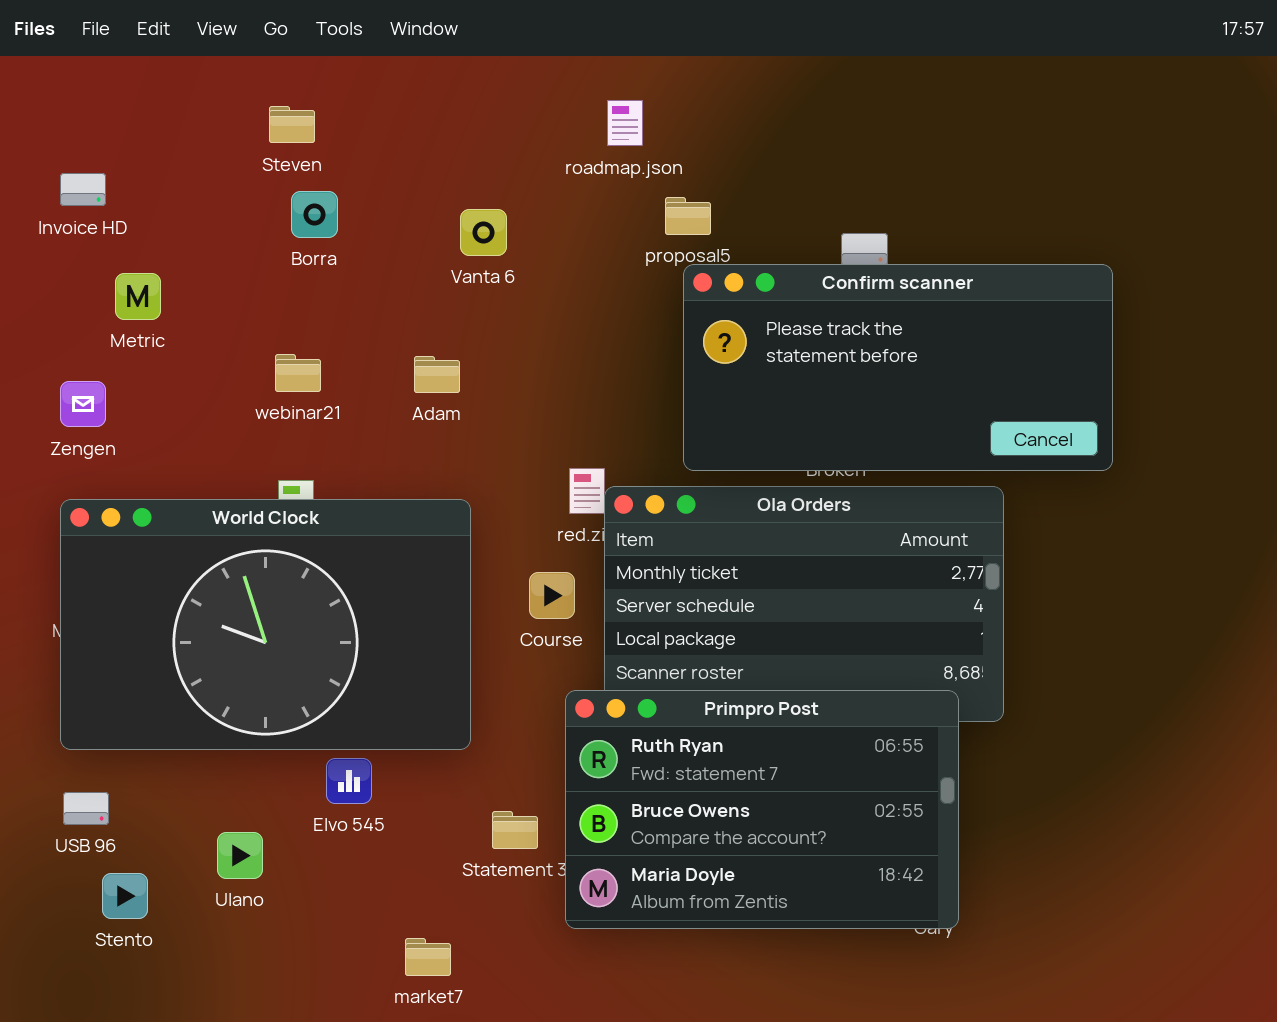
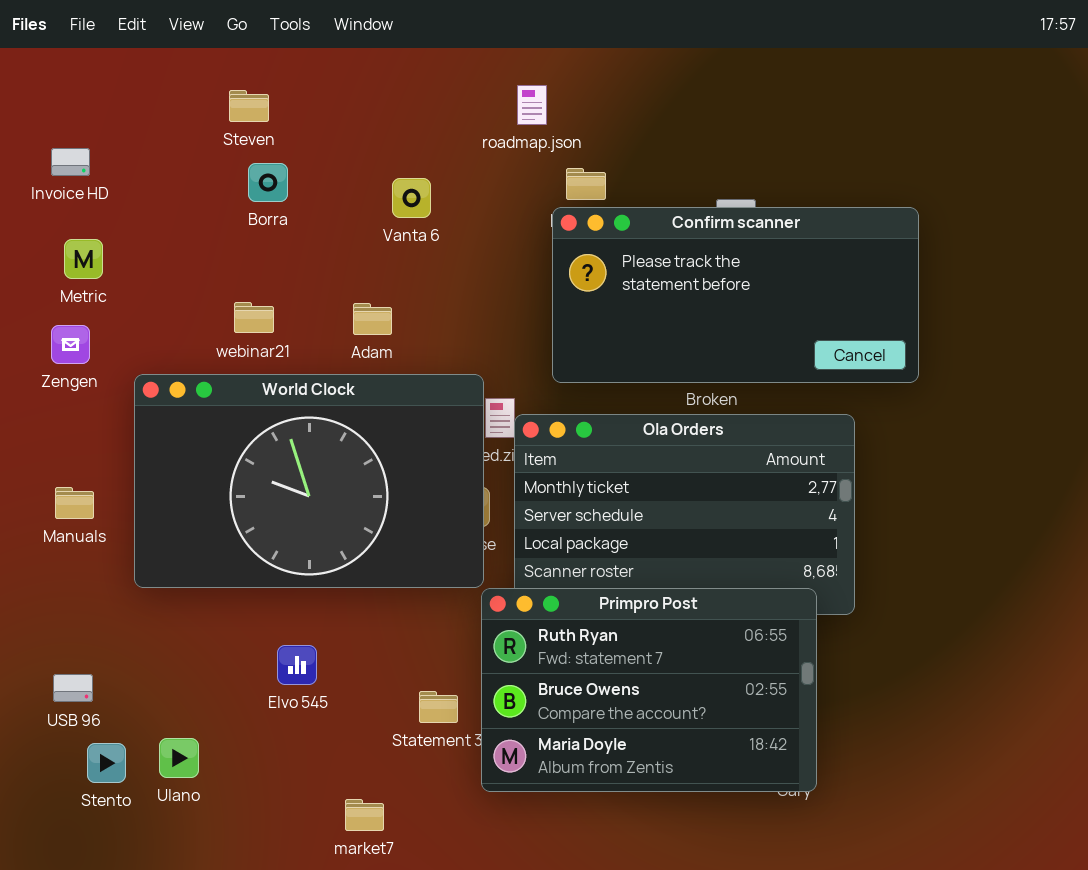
Confirm scanner: [683,264,1113,471] -> [552,207,919,383], moved
Metric: [115,273,161,320] -> [64,239,103,279], moved
World Clock: [60,499,471,750] -> [134,374,484,588], moved
Ulano: [217,832,263,879] -> [159,738,199,778], moved

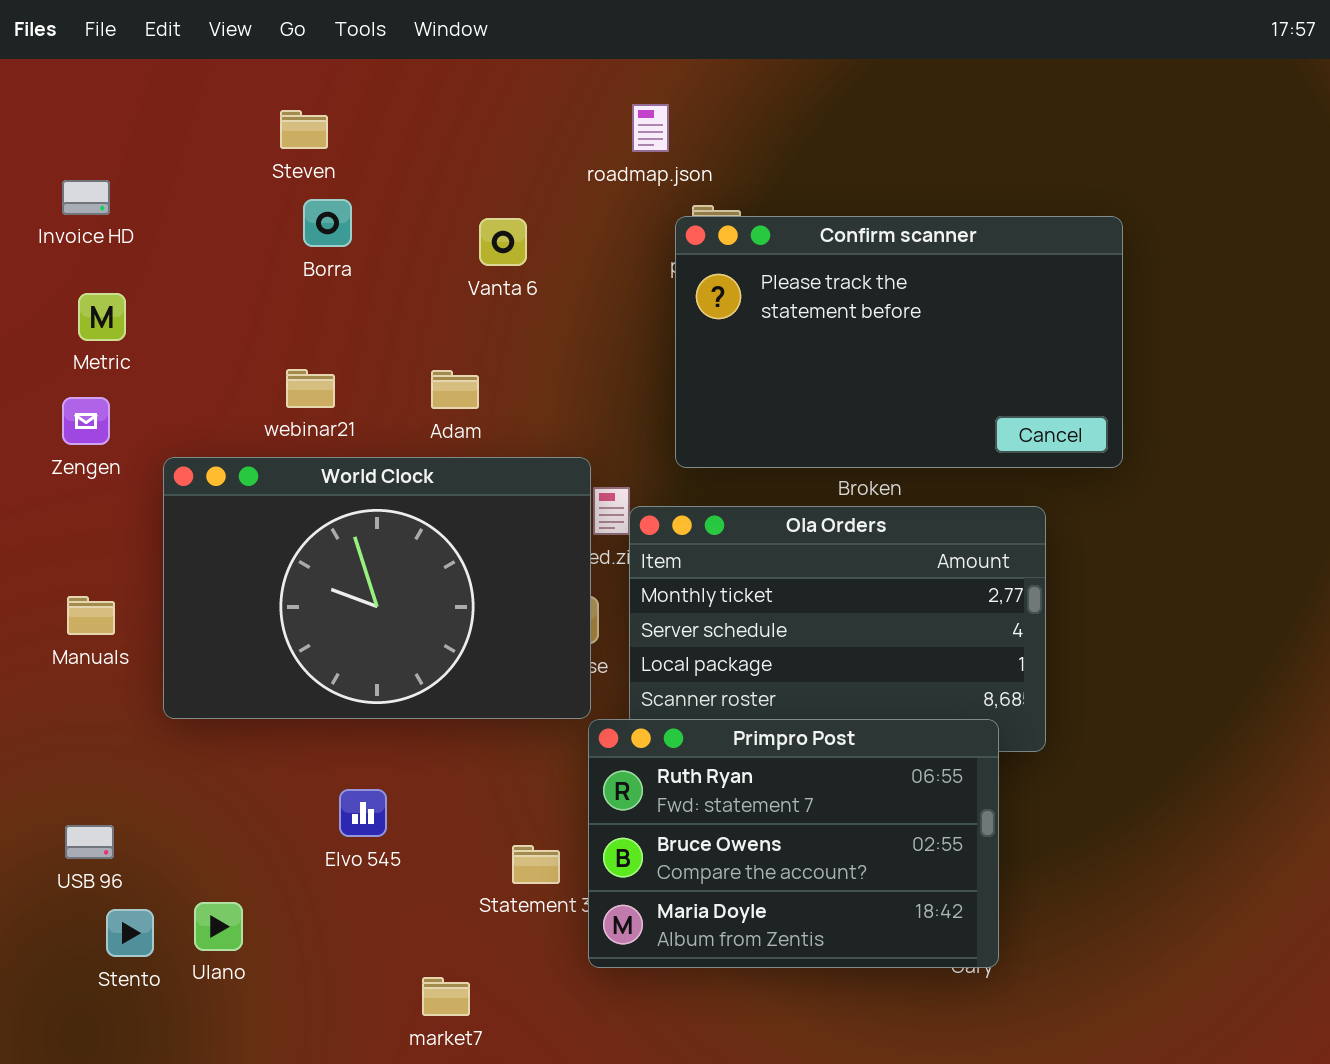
Confirm scanner: [552,207,919,383] -> [675,216,1123,468], resized

